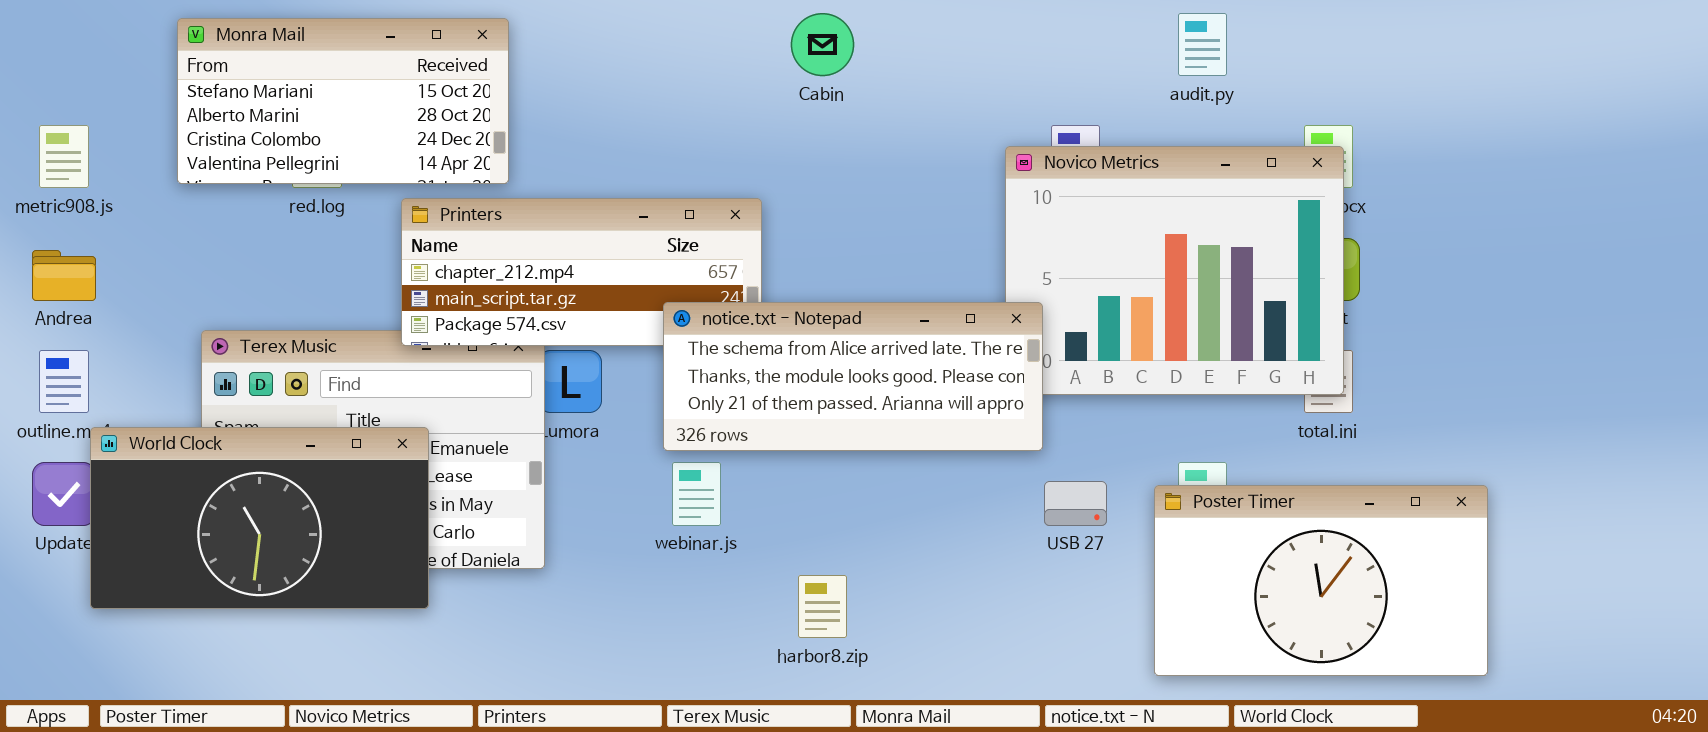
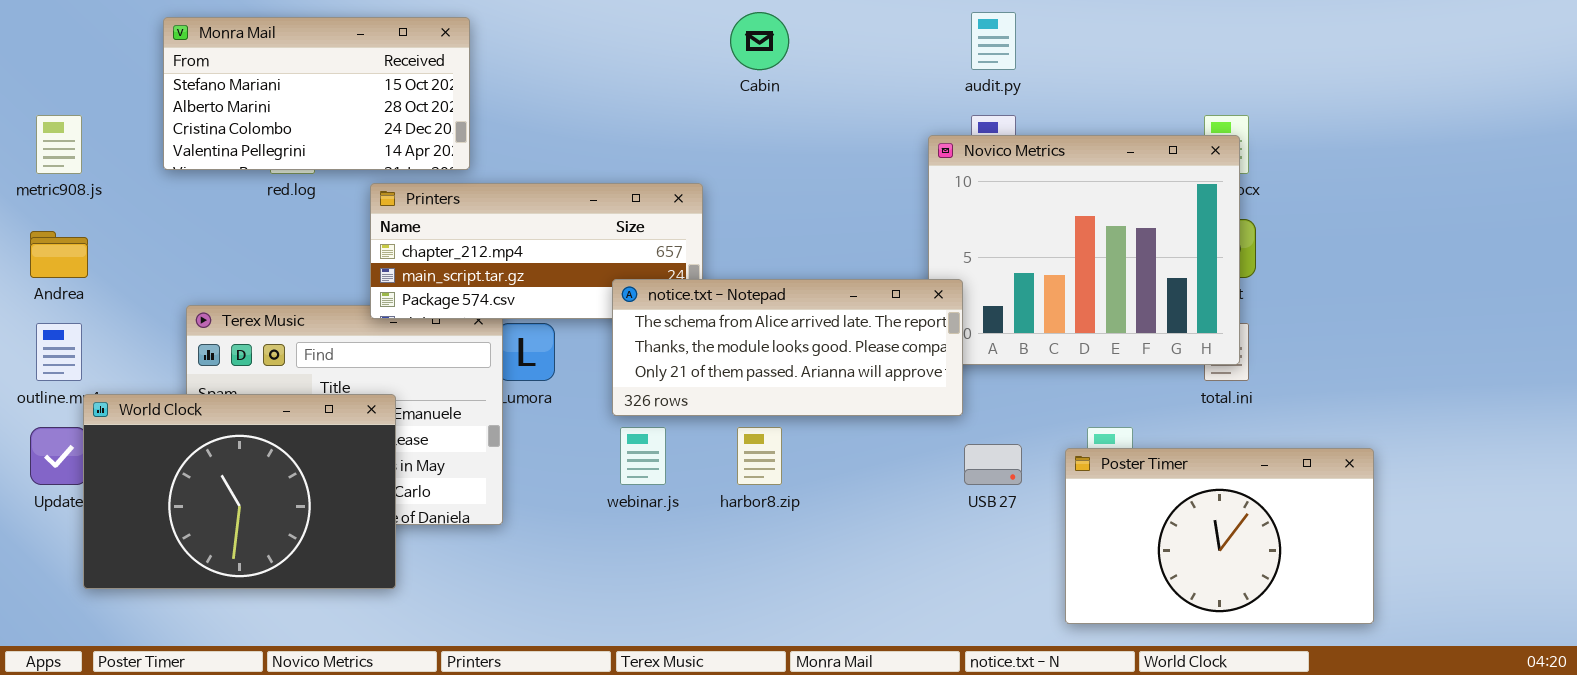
audit.py: [1178,13,1227,76] -> [971,12,1016,70], moved
World Clock: [90,427,429,609] -> [83,394,396,589], resized
harbor8.zip: [798,575,847,638] -> [737,427,782,485], moved

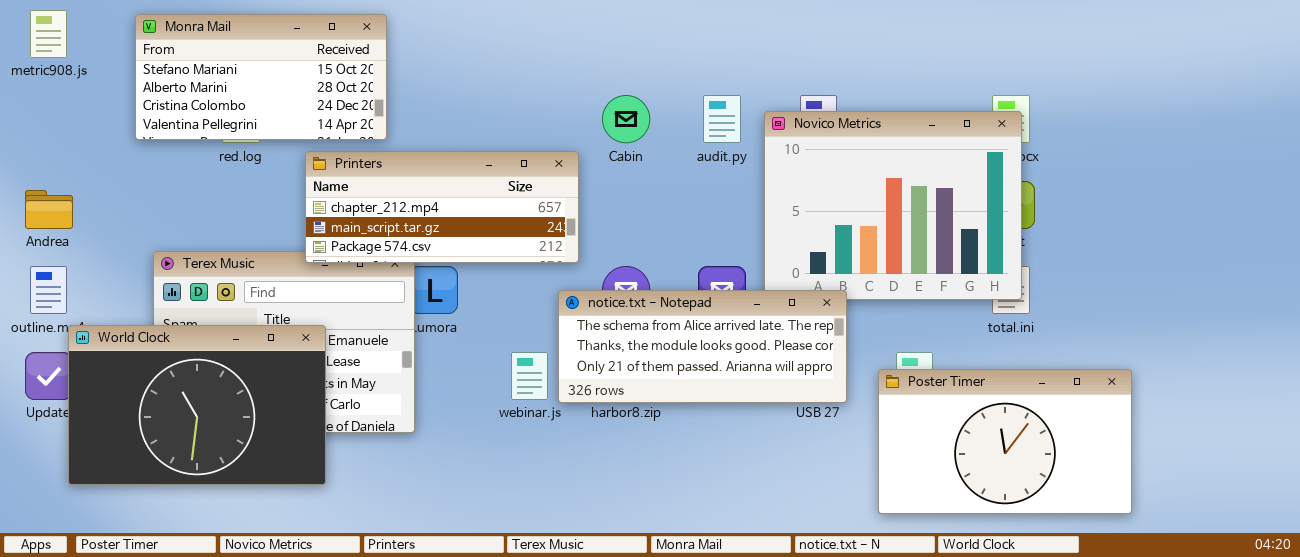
Cabin: [730,12,789,70] -> [602,95,650,143], moved
audit.py: [971,12,1016,70] -> [703,95,741,143], moved
metric908.js: [36,115,82,174] -> [30,10,67,58], moved
notice.txt - Notepad: [612,279,963,416] -> [558,290,847,403], moved

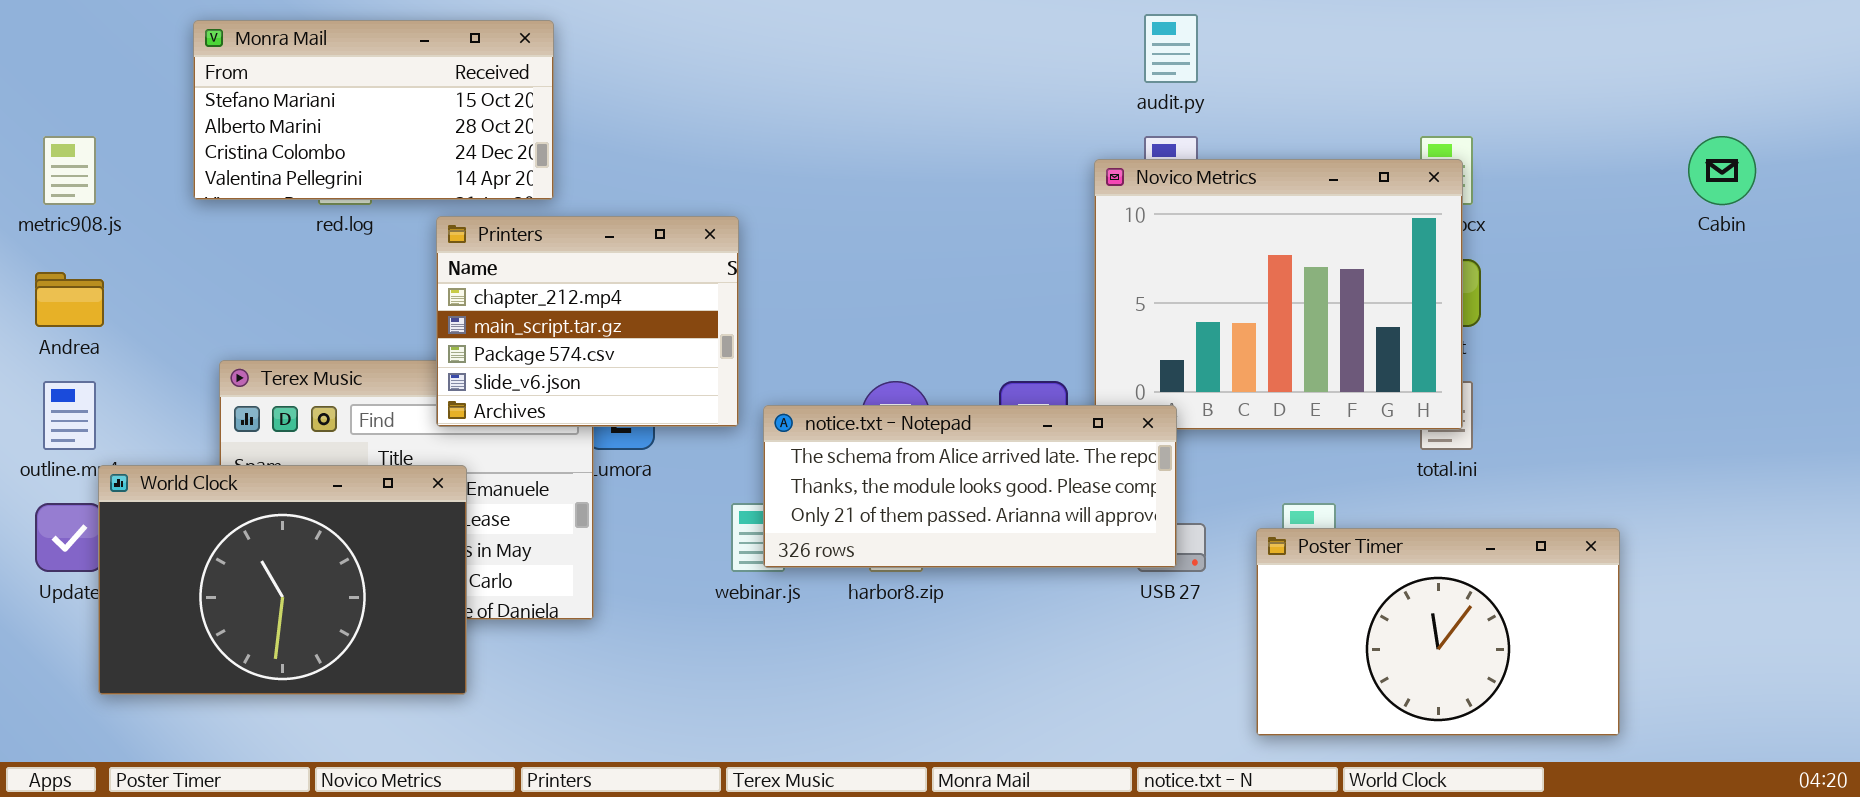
metric908.js: [30,10,67,58] -> [43,136,96,205], moved
Cabin: [602,95,650,143] -> [1688,136,1756,205], moved
audit.py: [703,95,741,143] -> [1144,14,1198,83], moved
Printers: [305,151,579,263] -> [436,216,739,427], resized
notice.txt - Notepad: [558,290,847,403] -> [763,405,1177,568], moved

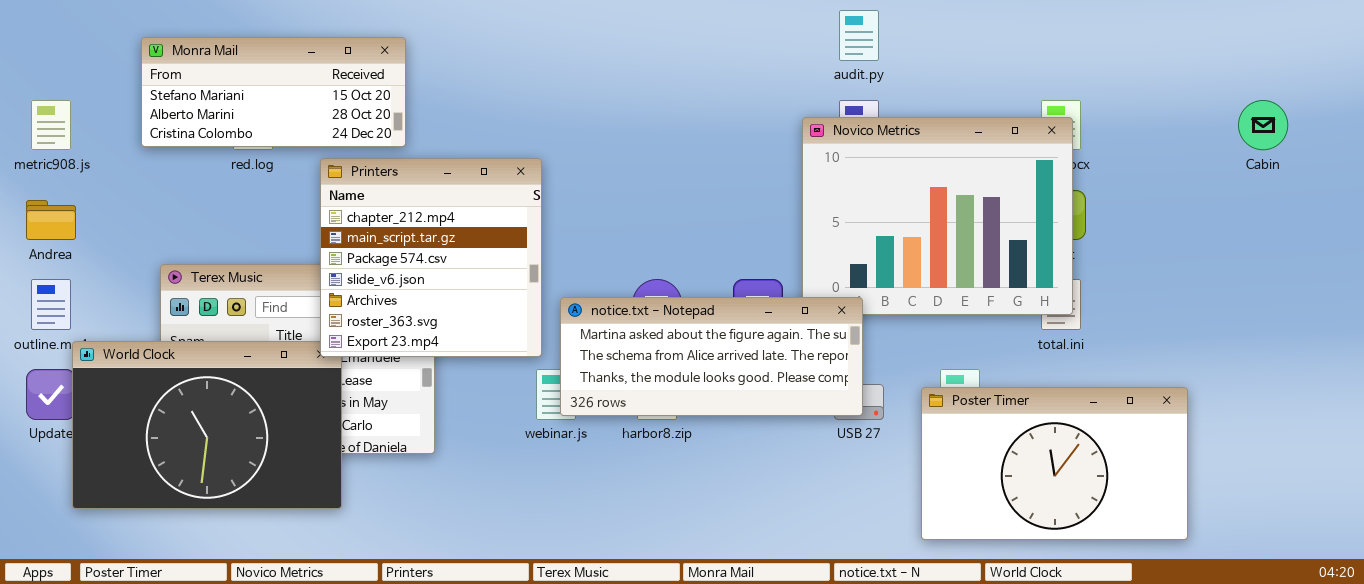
Monra Mail: [193,20,554,200] -> [141,37,406,147], resized
Printers: [436,216,739,427] -> [320,158,542,357], resized
notice.txt - Notepad: [763,405,1177,568] -> [560,297,863,416], scrolled up 1 row

